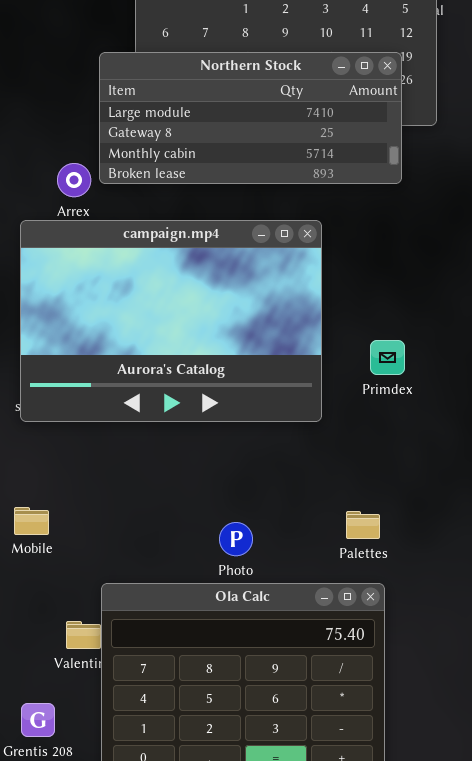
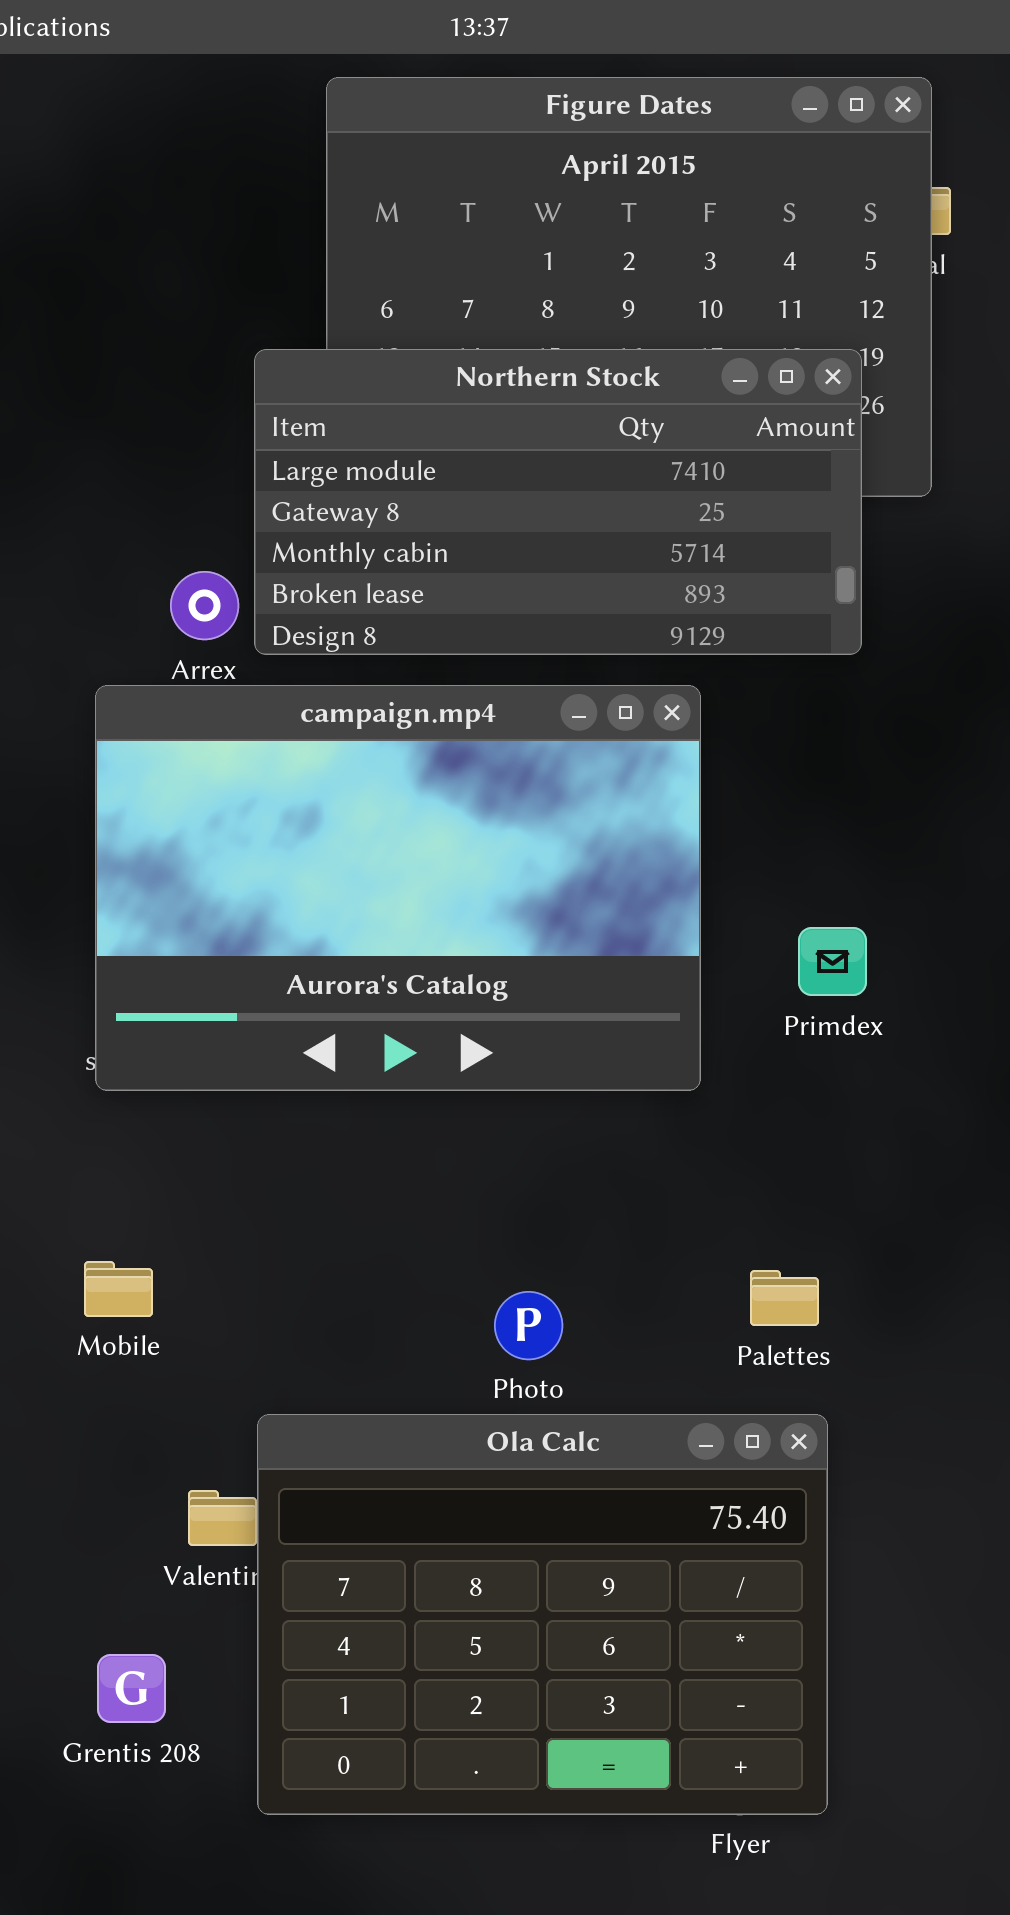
Northern Stock: [99,52,402,184] -> [254,349,862,655], resized

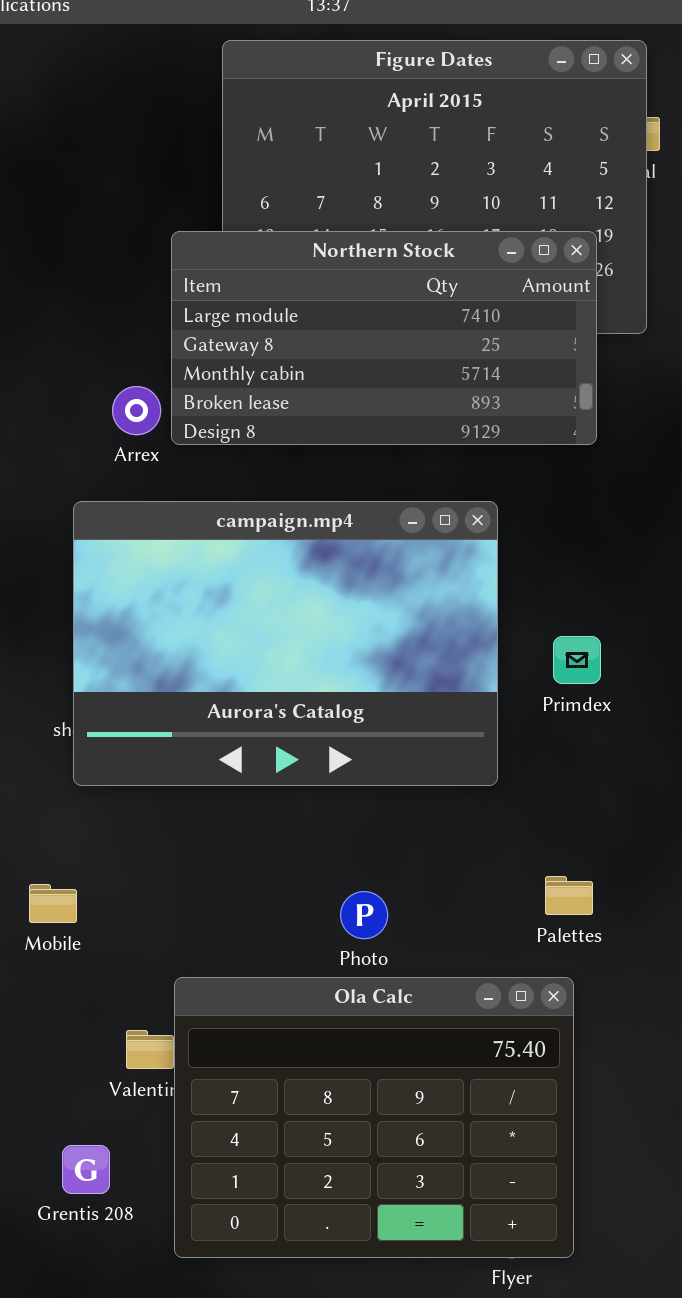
campaign.mp4: [95,685,701,1091] -> [73,501,498,786], moved
Mobile: [84,1261,153,1317] -> [29,884,77,923], moved
Palettes: [750,1270,819,1326] -> [545,876,593,915], moved

